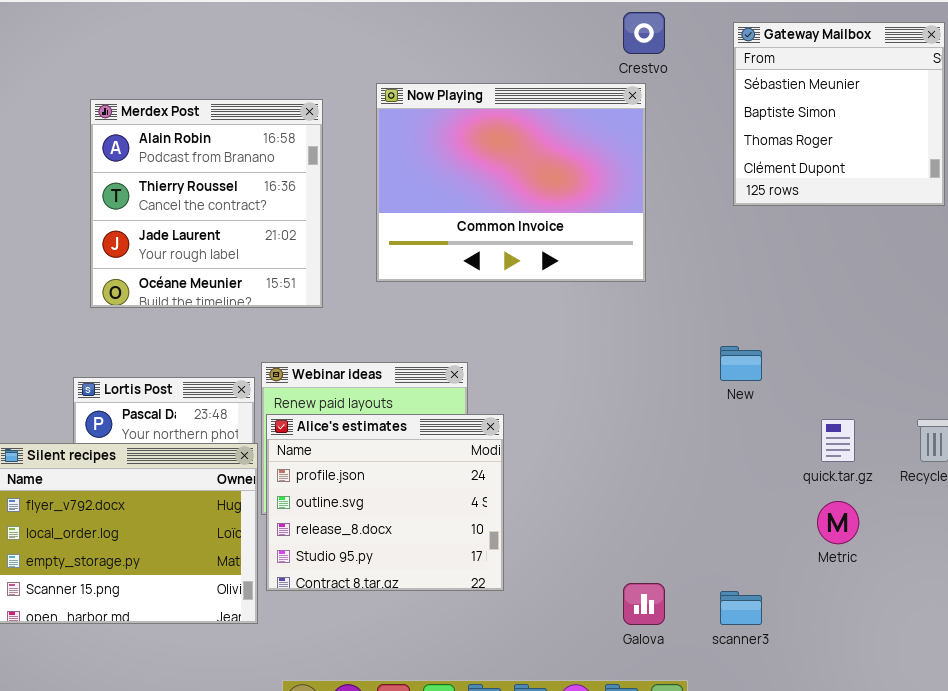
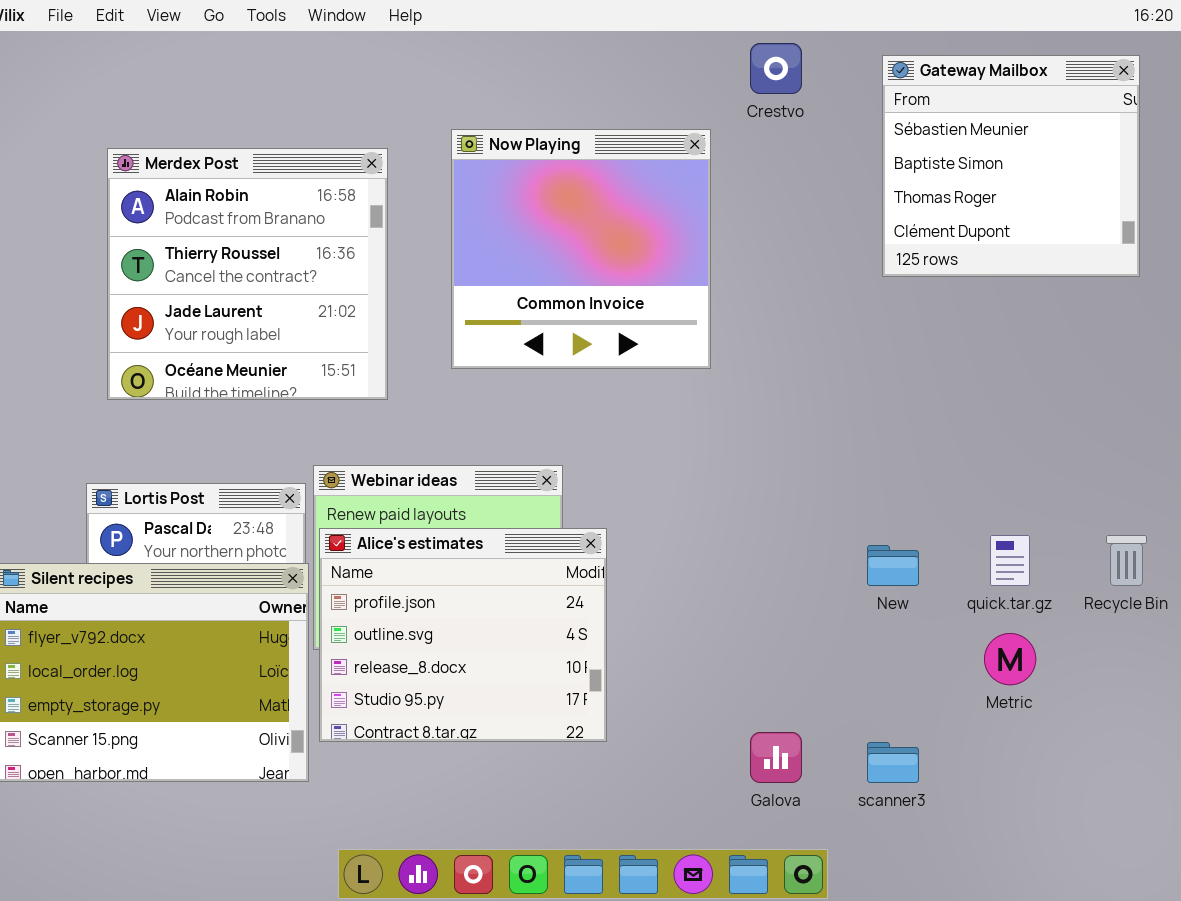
Now Playing: [376,83,646,282] -> [451,129,711,369], resized
New: [720,346,762,381] -> [867,545,919,586], moved

